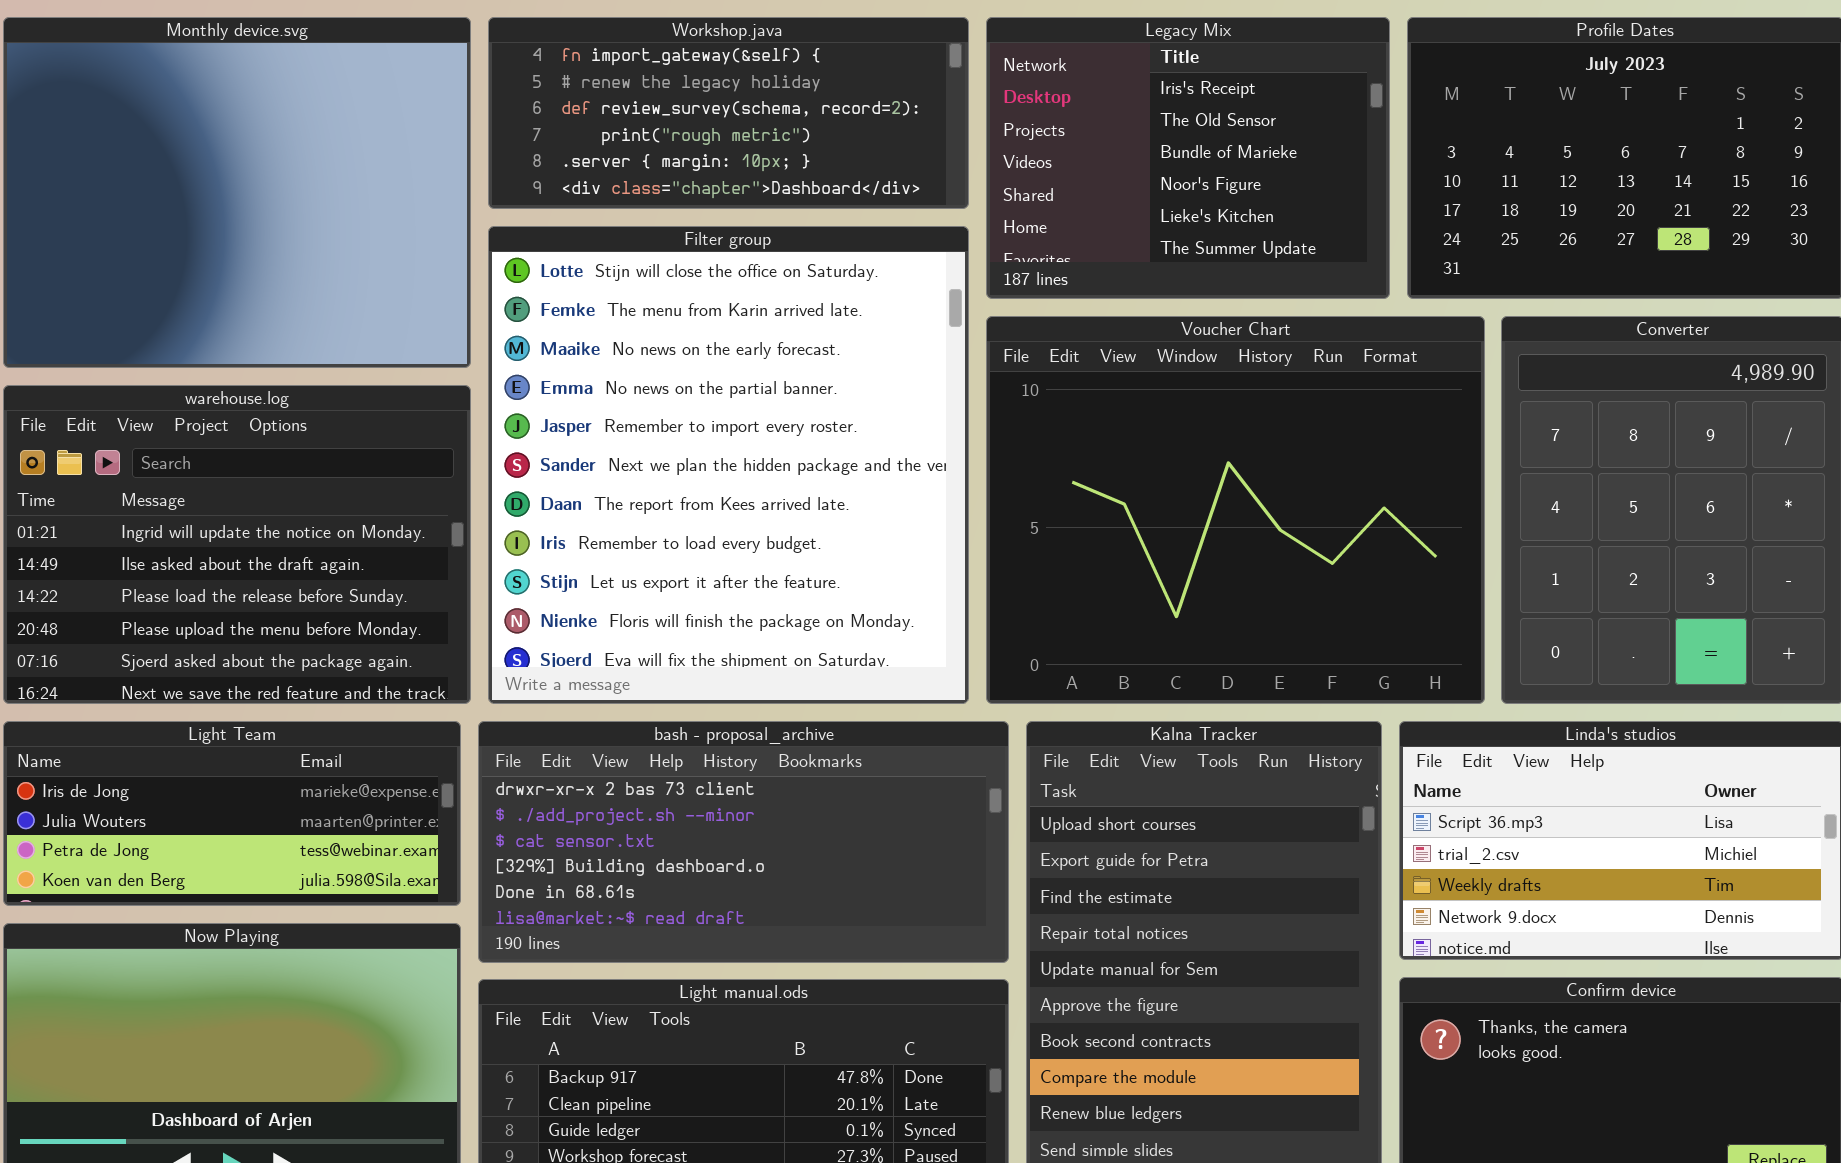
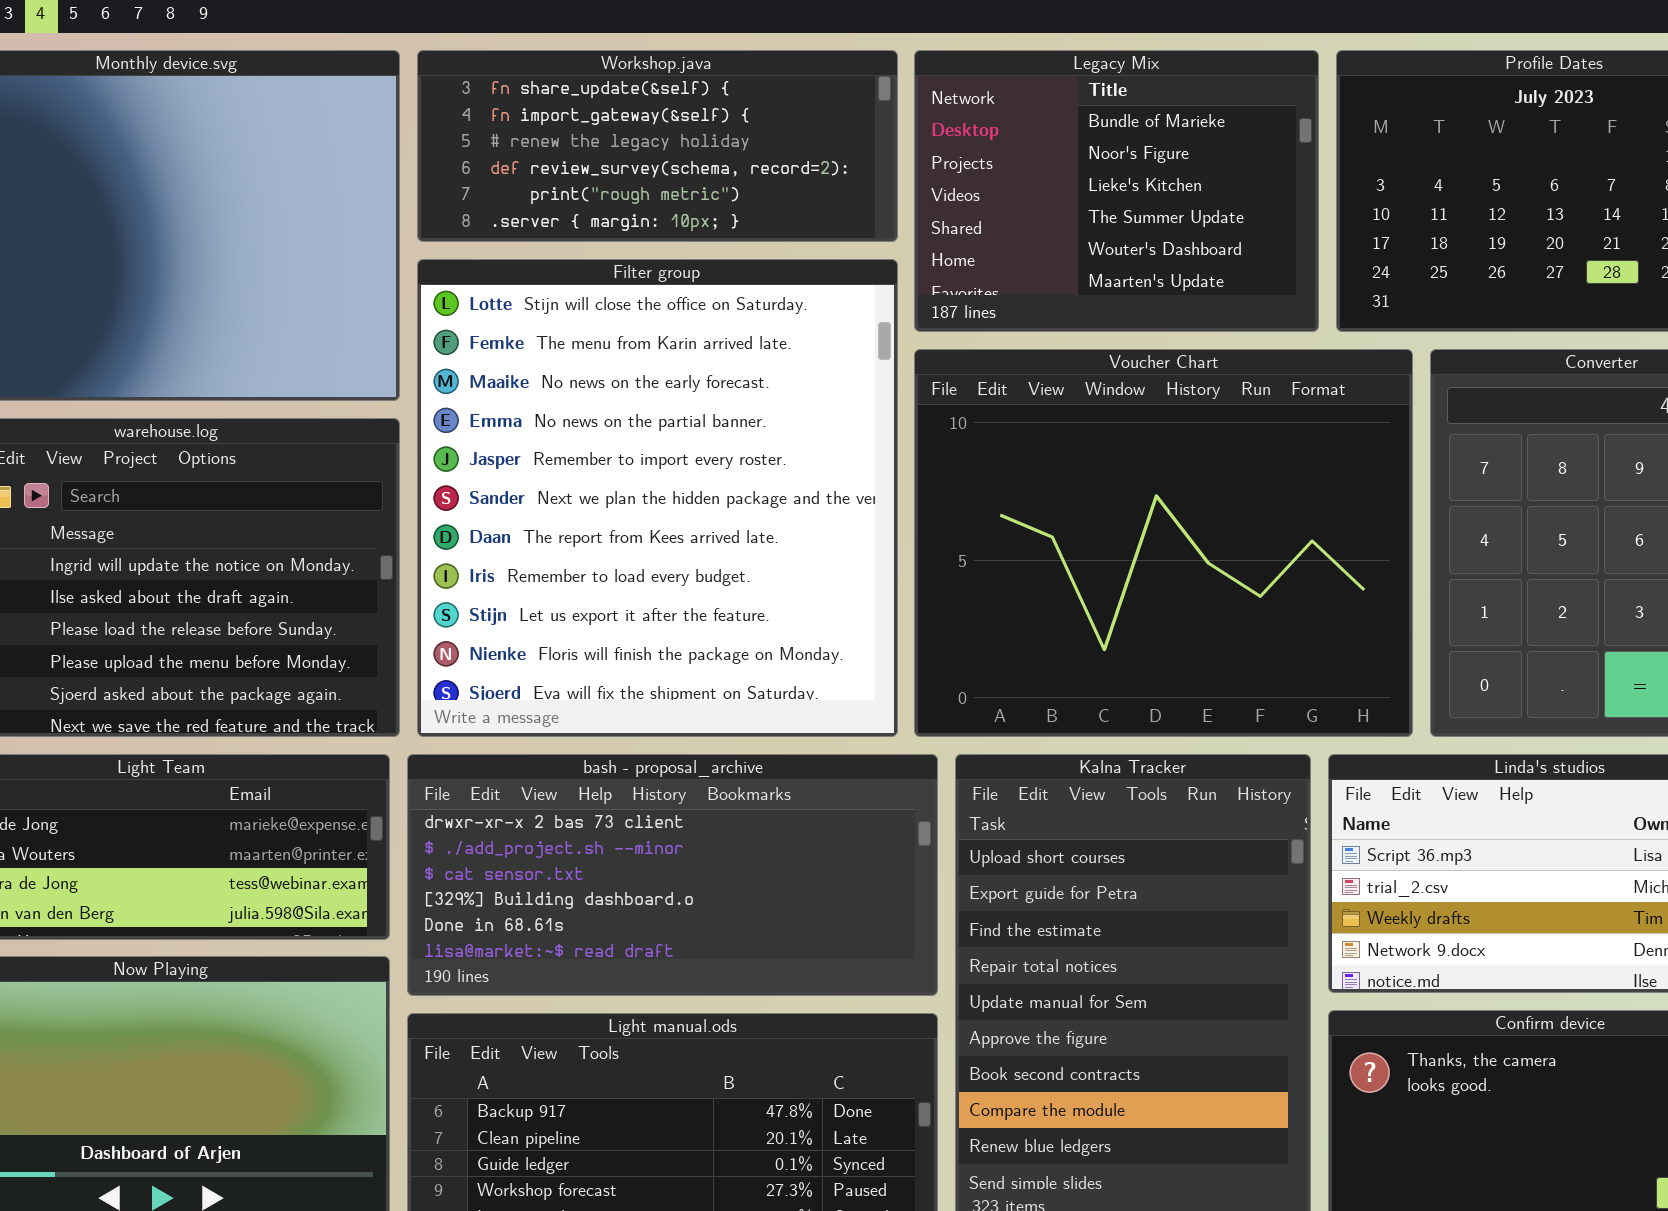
Workshop.java: [488,17,969,209] -> [417,50,898,242], scrolled up 1 row
Legacy Mix: [986,17,1390,299] -> [914,50,1319,332], scrolled down 2 rows

